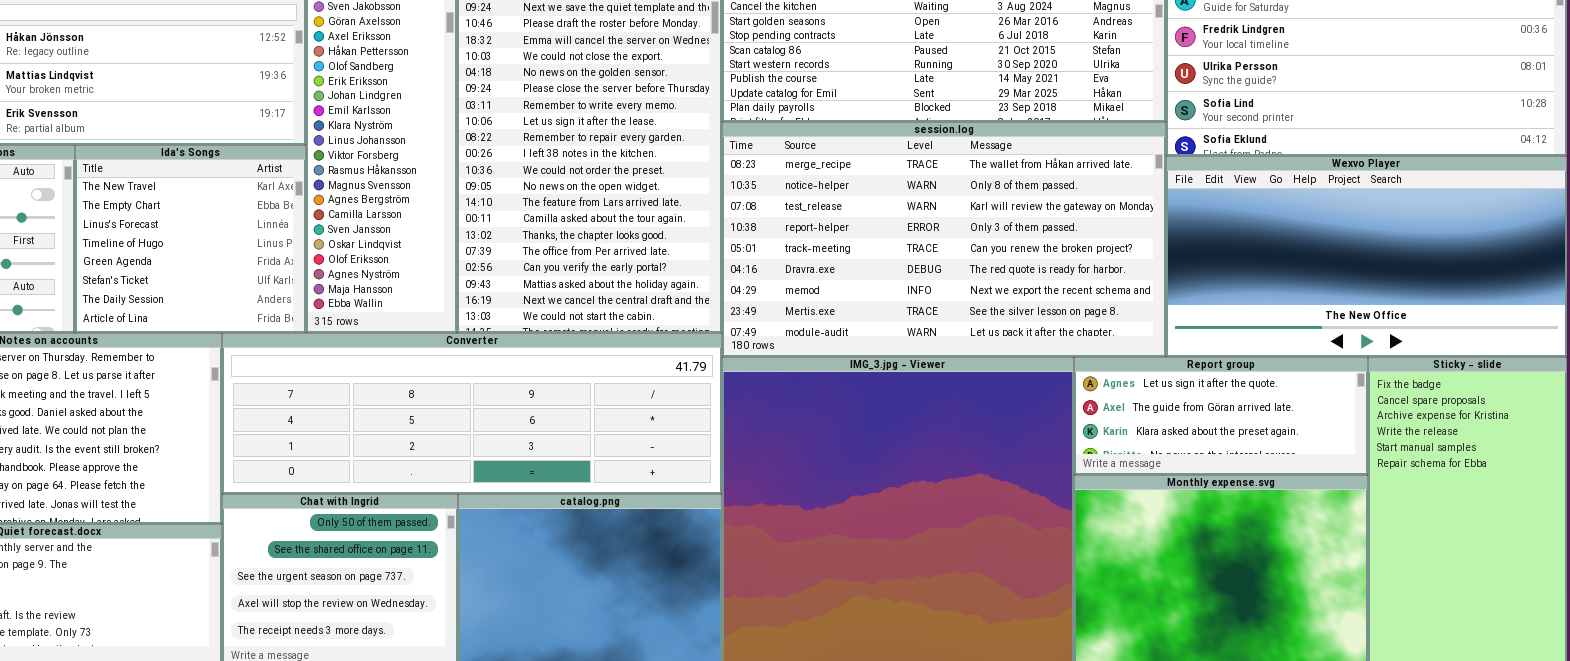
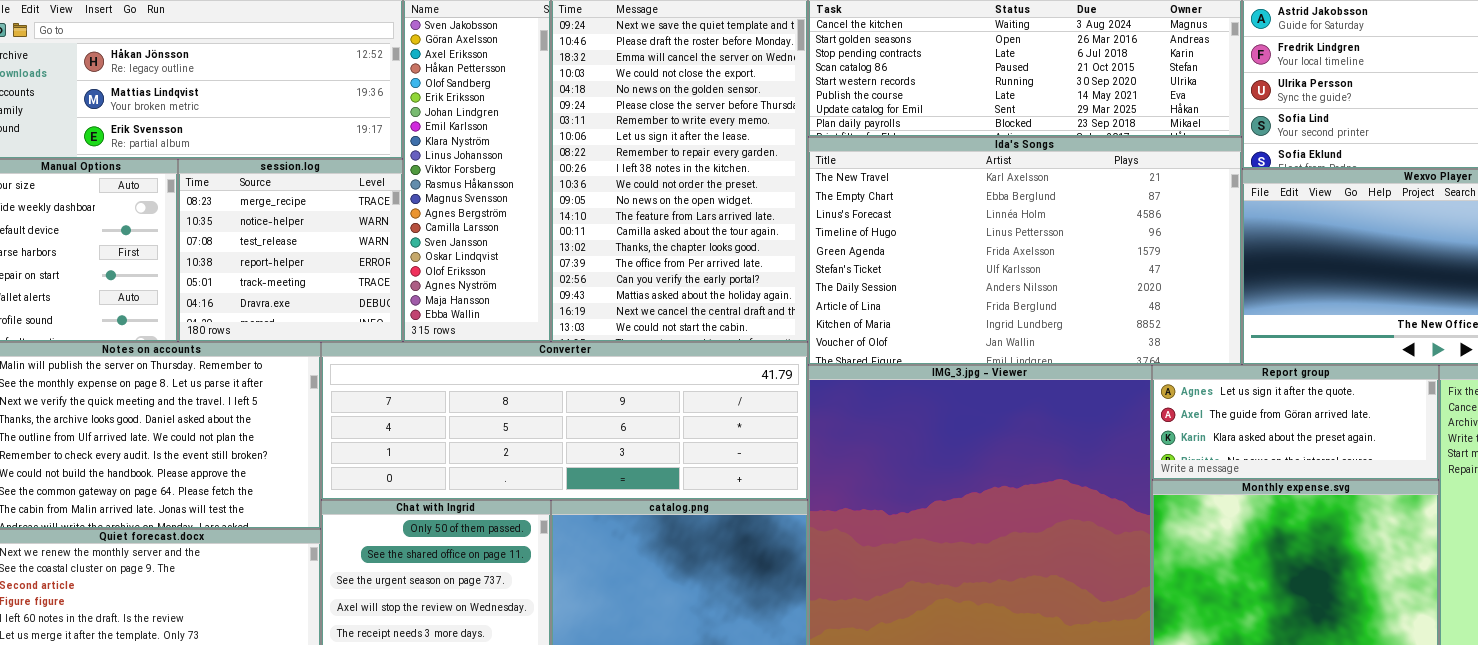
session.log: [722,122,1166,357] -> [178,159,403,342], moved, resized
Ida's Songs: [75,145,306,333] -> [808,137,1242,365], moved, resized

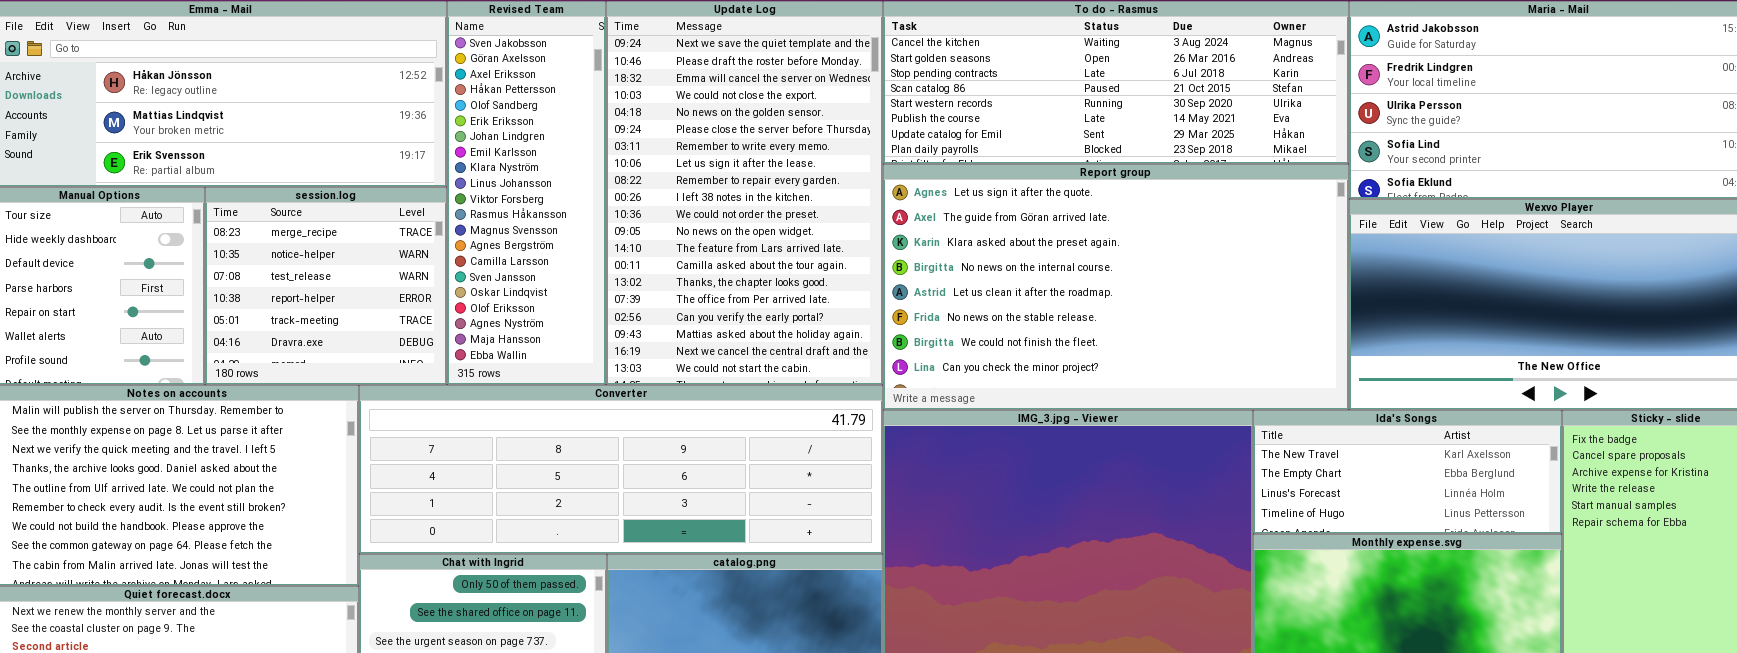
Ida's Songs: [808,137,1242,365] -> [1253,410,1562,534], moved, resized
Report group: [1152,365,1439,480] -> [883,164,1349,410], moved, resized

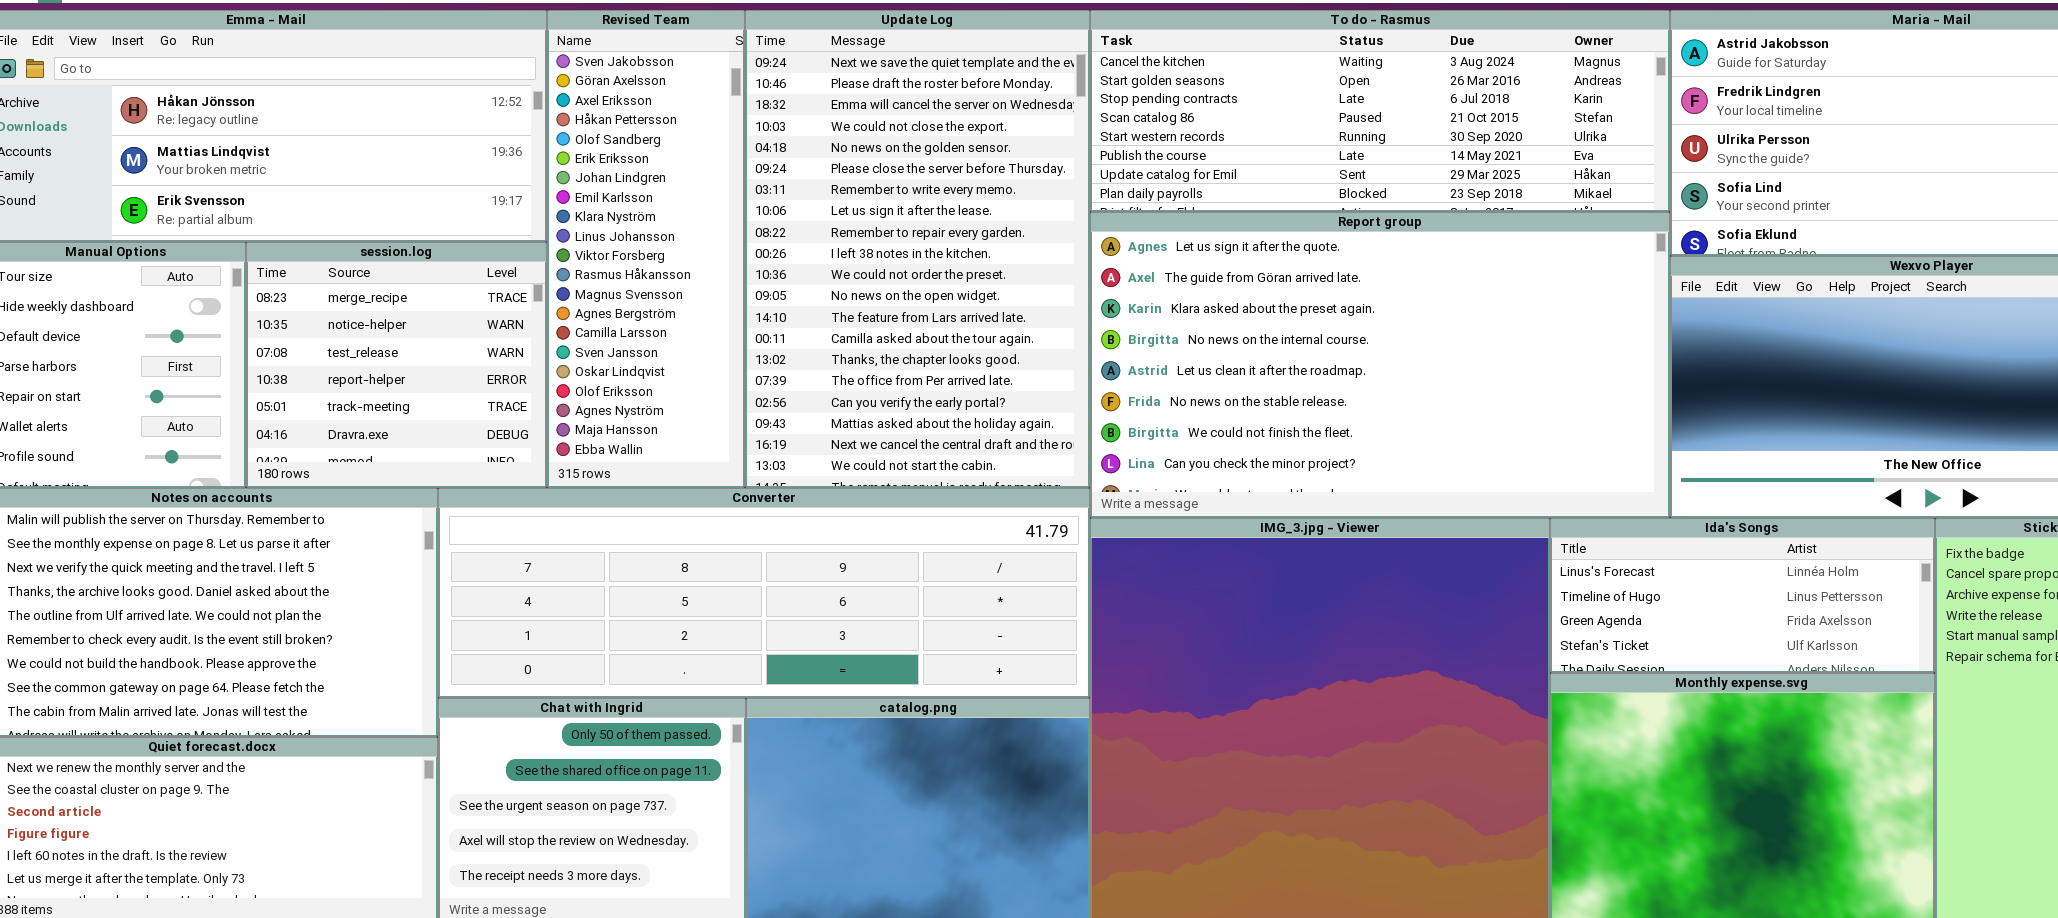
Ida's Songs: [1253,410,1562,534] -> [1550,518,1935,673], scrolled down 2 rows

